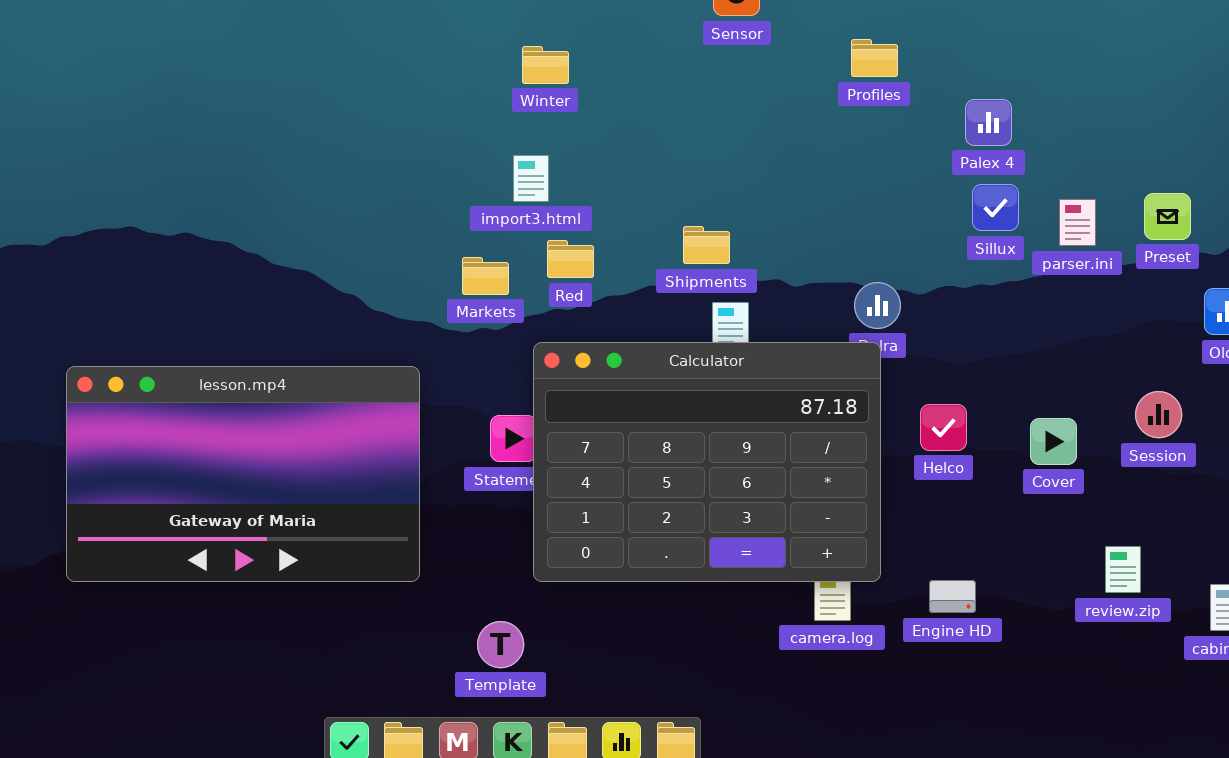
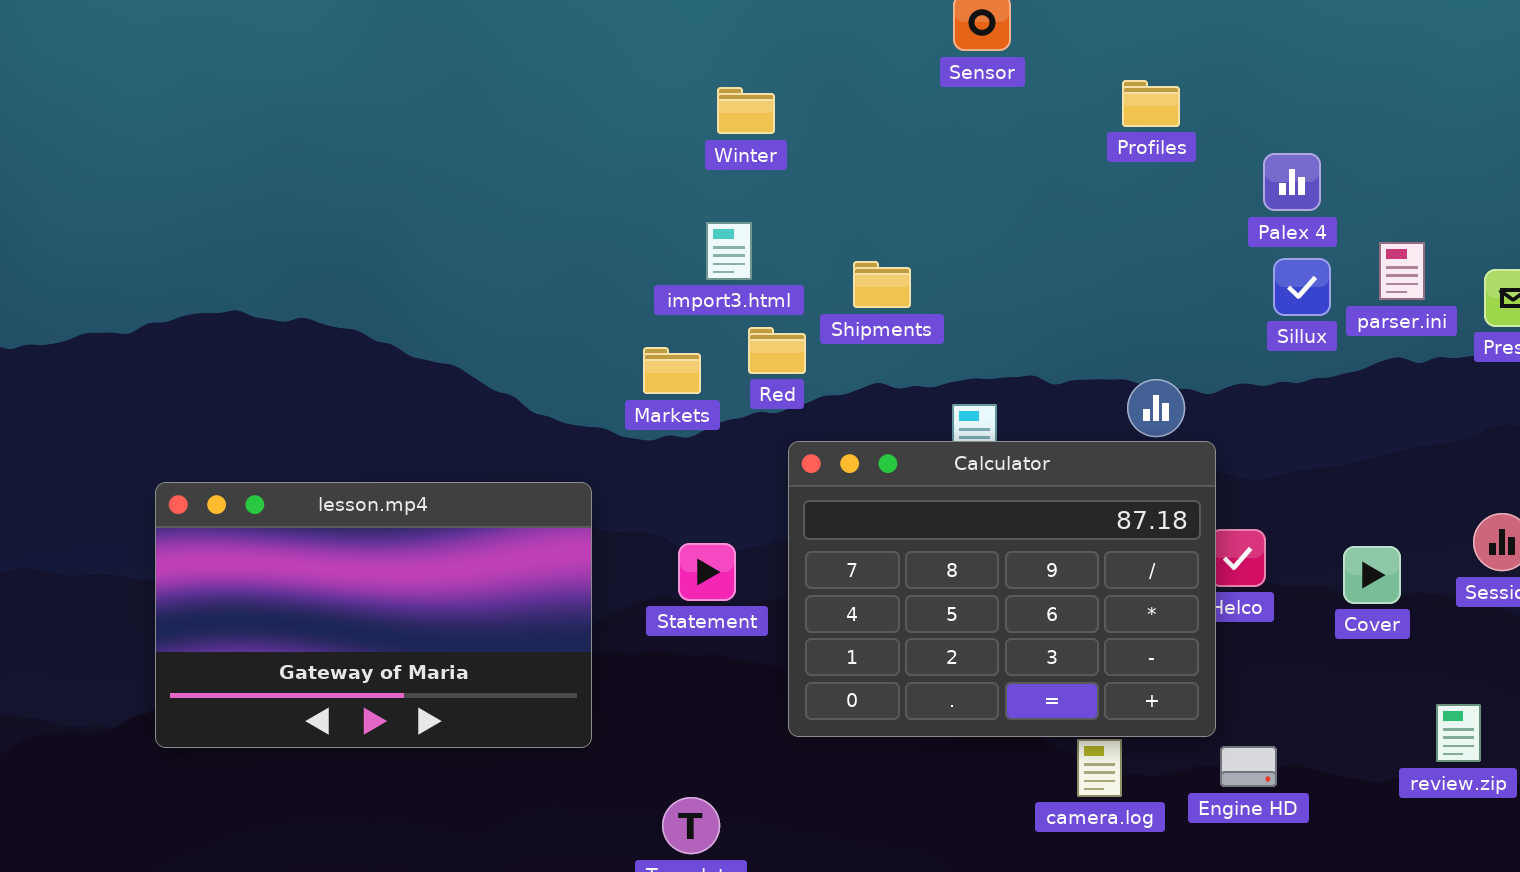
parser.ini: [1059,199,1096,246] -> [1379,242,1425,300], moved
Shipments: [683,226,730,264] -> [853,261,911,308], moved
Calculator: [533,342,881,582] -> [788,441,1216,737], moved

